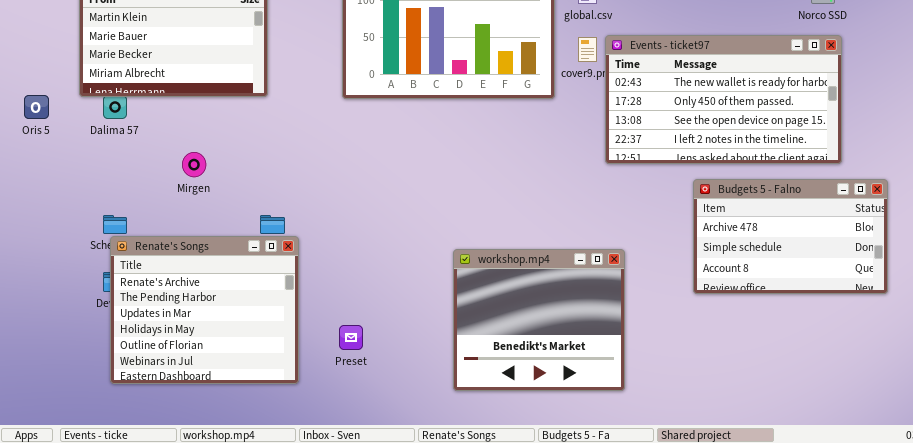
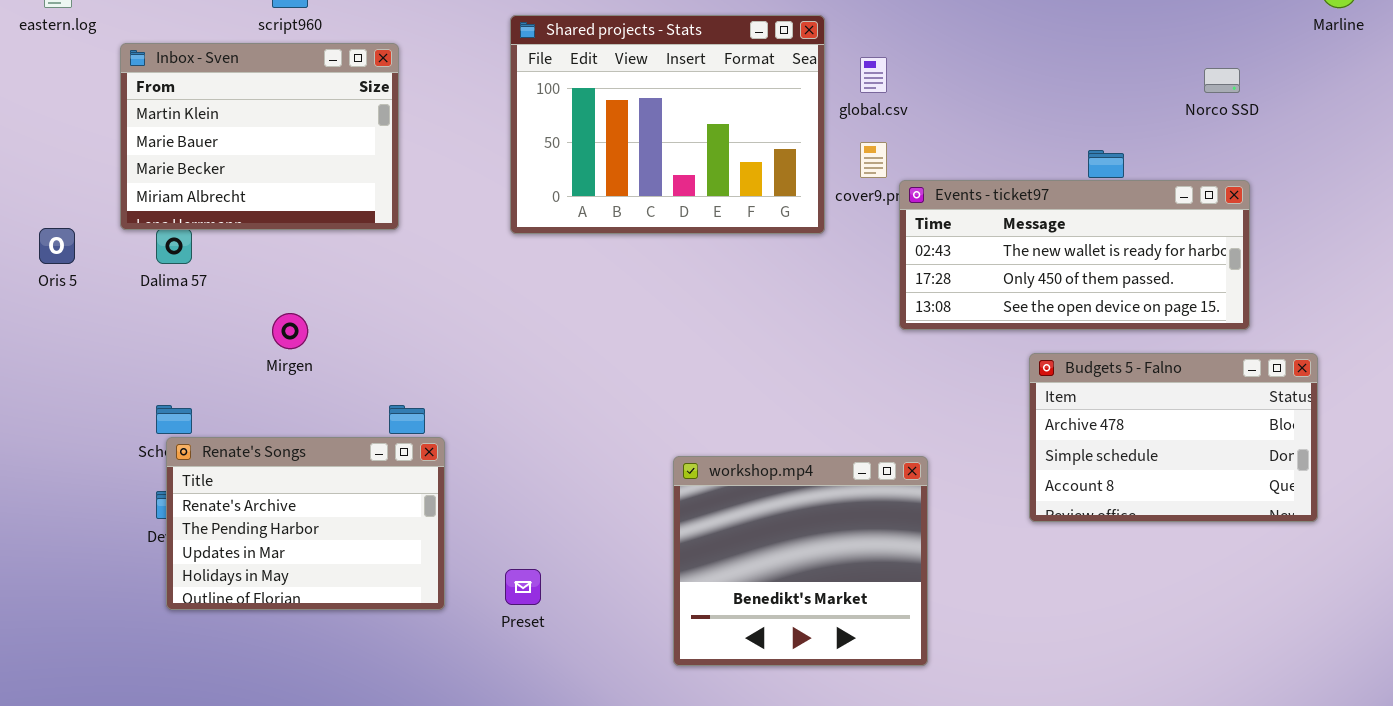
Events - ticket97: [605,35,842,164] -> [899,180,1250,330], resized
Renate's Songs: [110,236,299,384] -> [166,437,445,610], resized

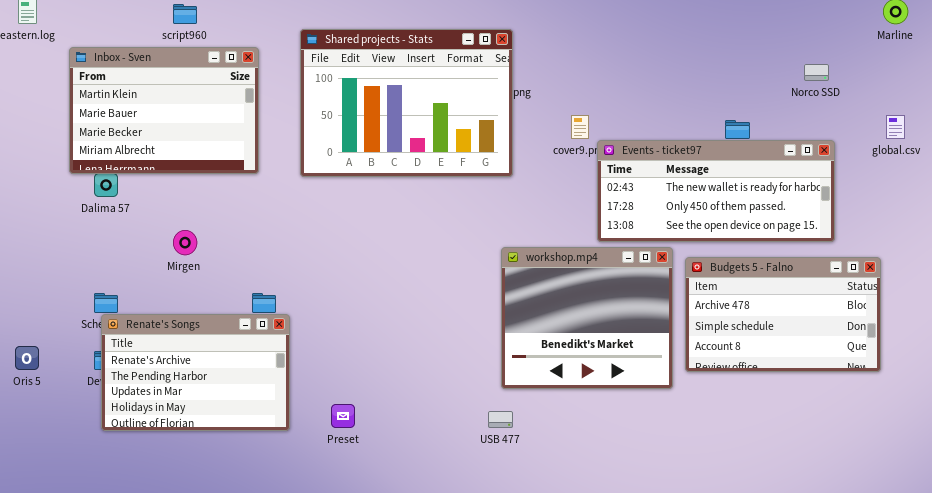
Shared projects - Stats: [510,15,825,234] -> [300,29,513,177], moved
global.csv: [860,57,887,93] -> [886,115,905,139], moved
Oris 5: [39,228,75,264] -> [15,346,39,370], moved
workshop.mp4: [673,456,928,666] -> [501,247,673,389], moved

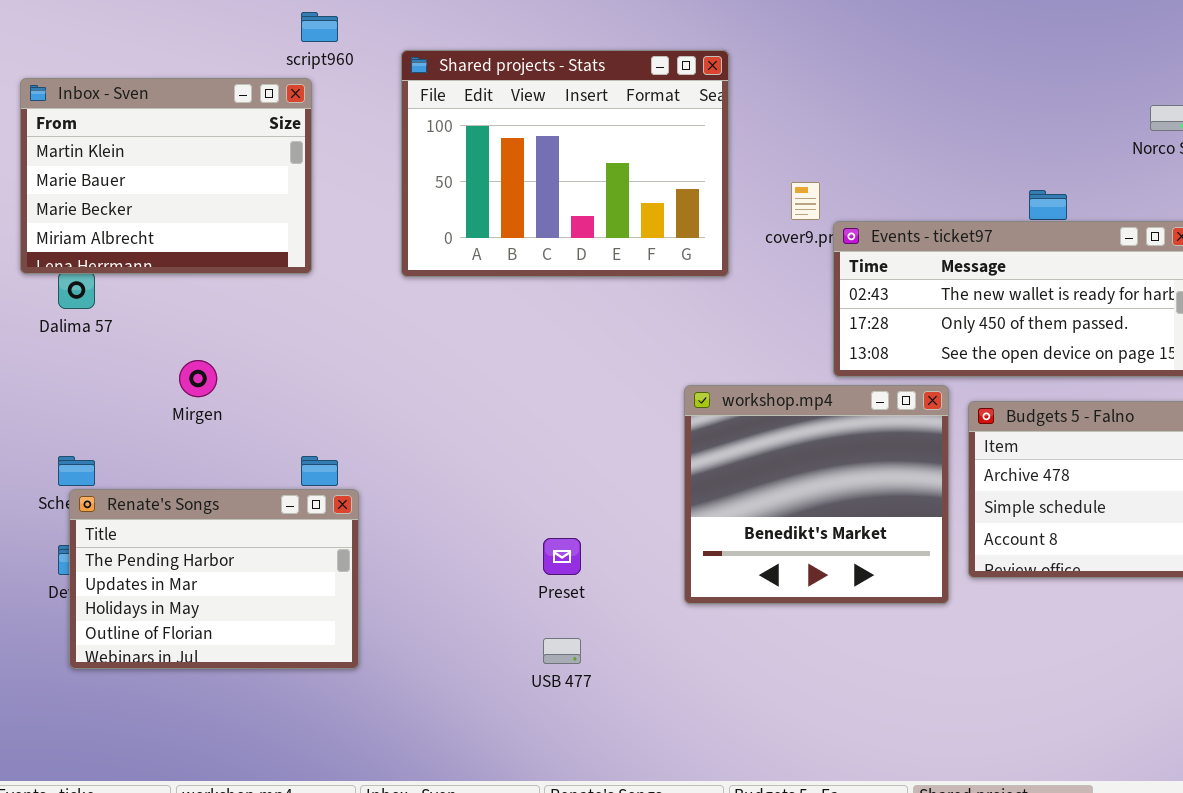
script960: [173,4,197,24] -> [301,12,338,42], moved
Shared projects - Stats: [300,29,513,177] -> [401,50,729,277], moved
Renate's Songs: [101,314,290,431] -> [69,489,359,669], scrolled down 1 row
Preset: [331,404,355,428] -> [543,538,581,575], moved
USB 477: [488,411,513,428] -> [543,638,581,664], moved

